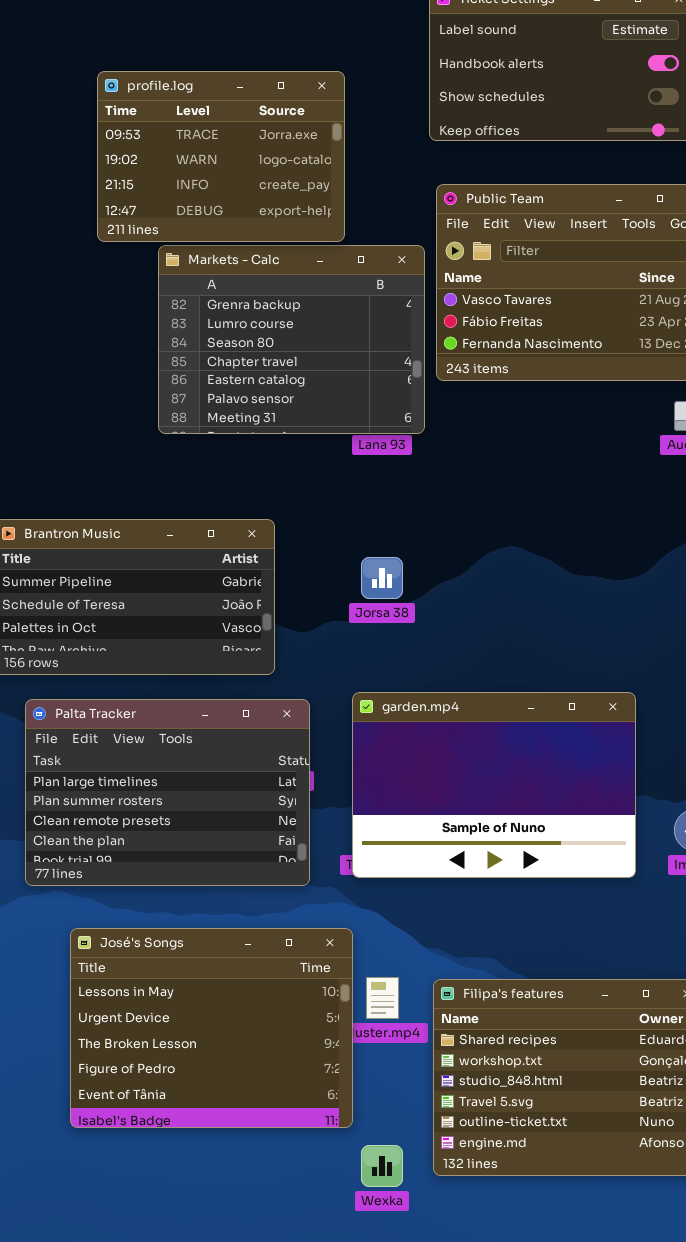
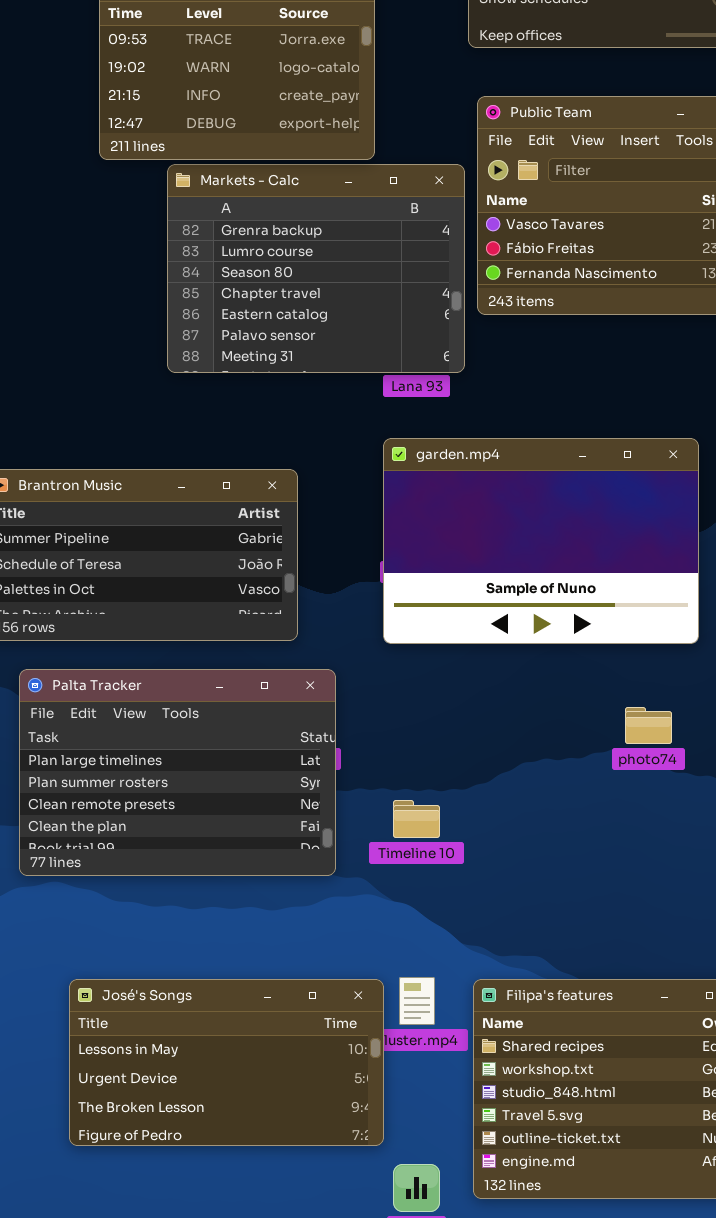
garden.mp4: [352,692,636,878] -> [383,438,699,644], moved
José's Songs: [70,928,353,1128] -> [69,979,384,1146], resized

